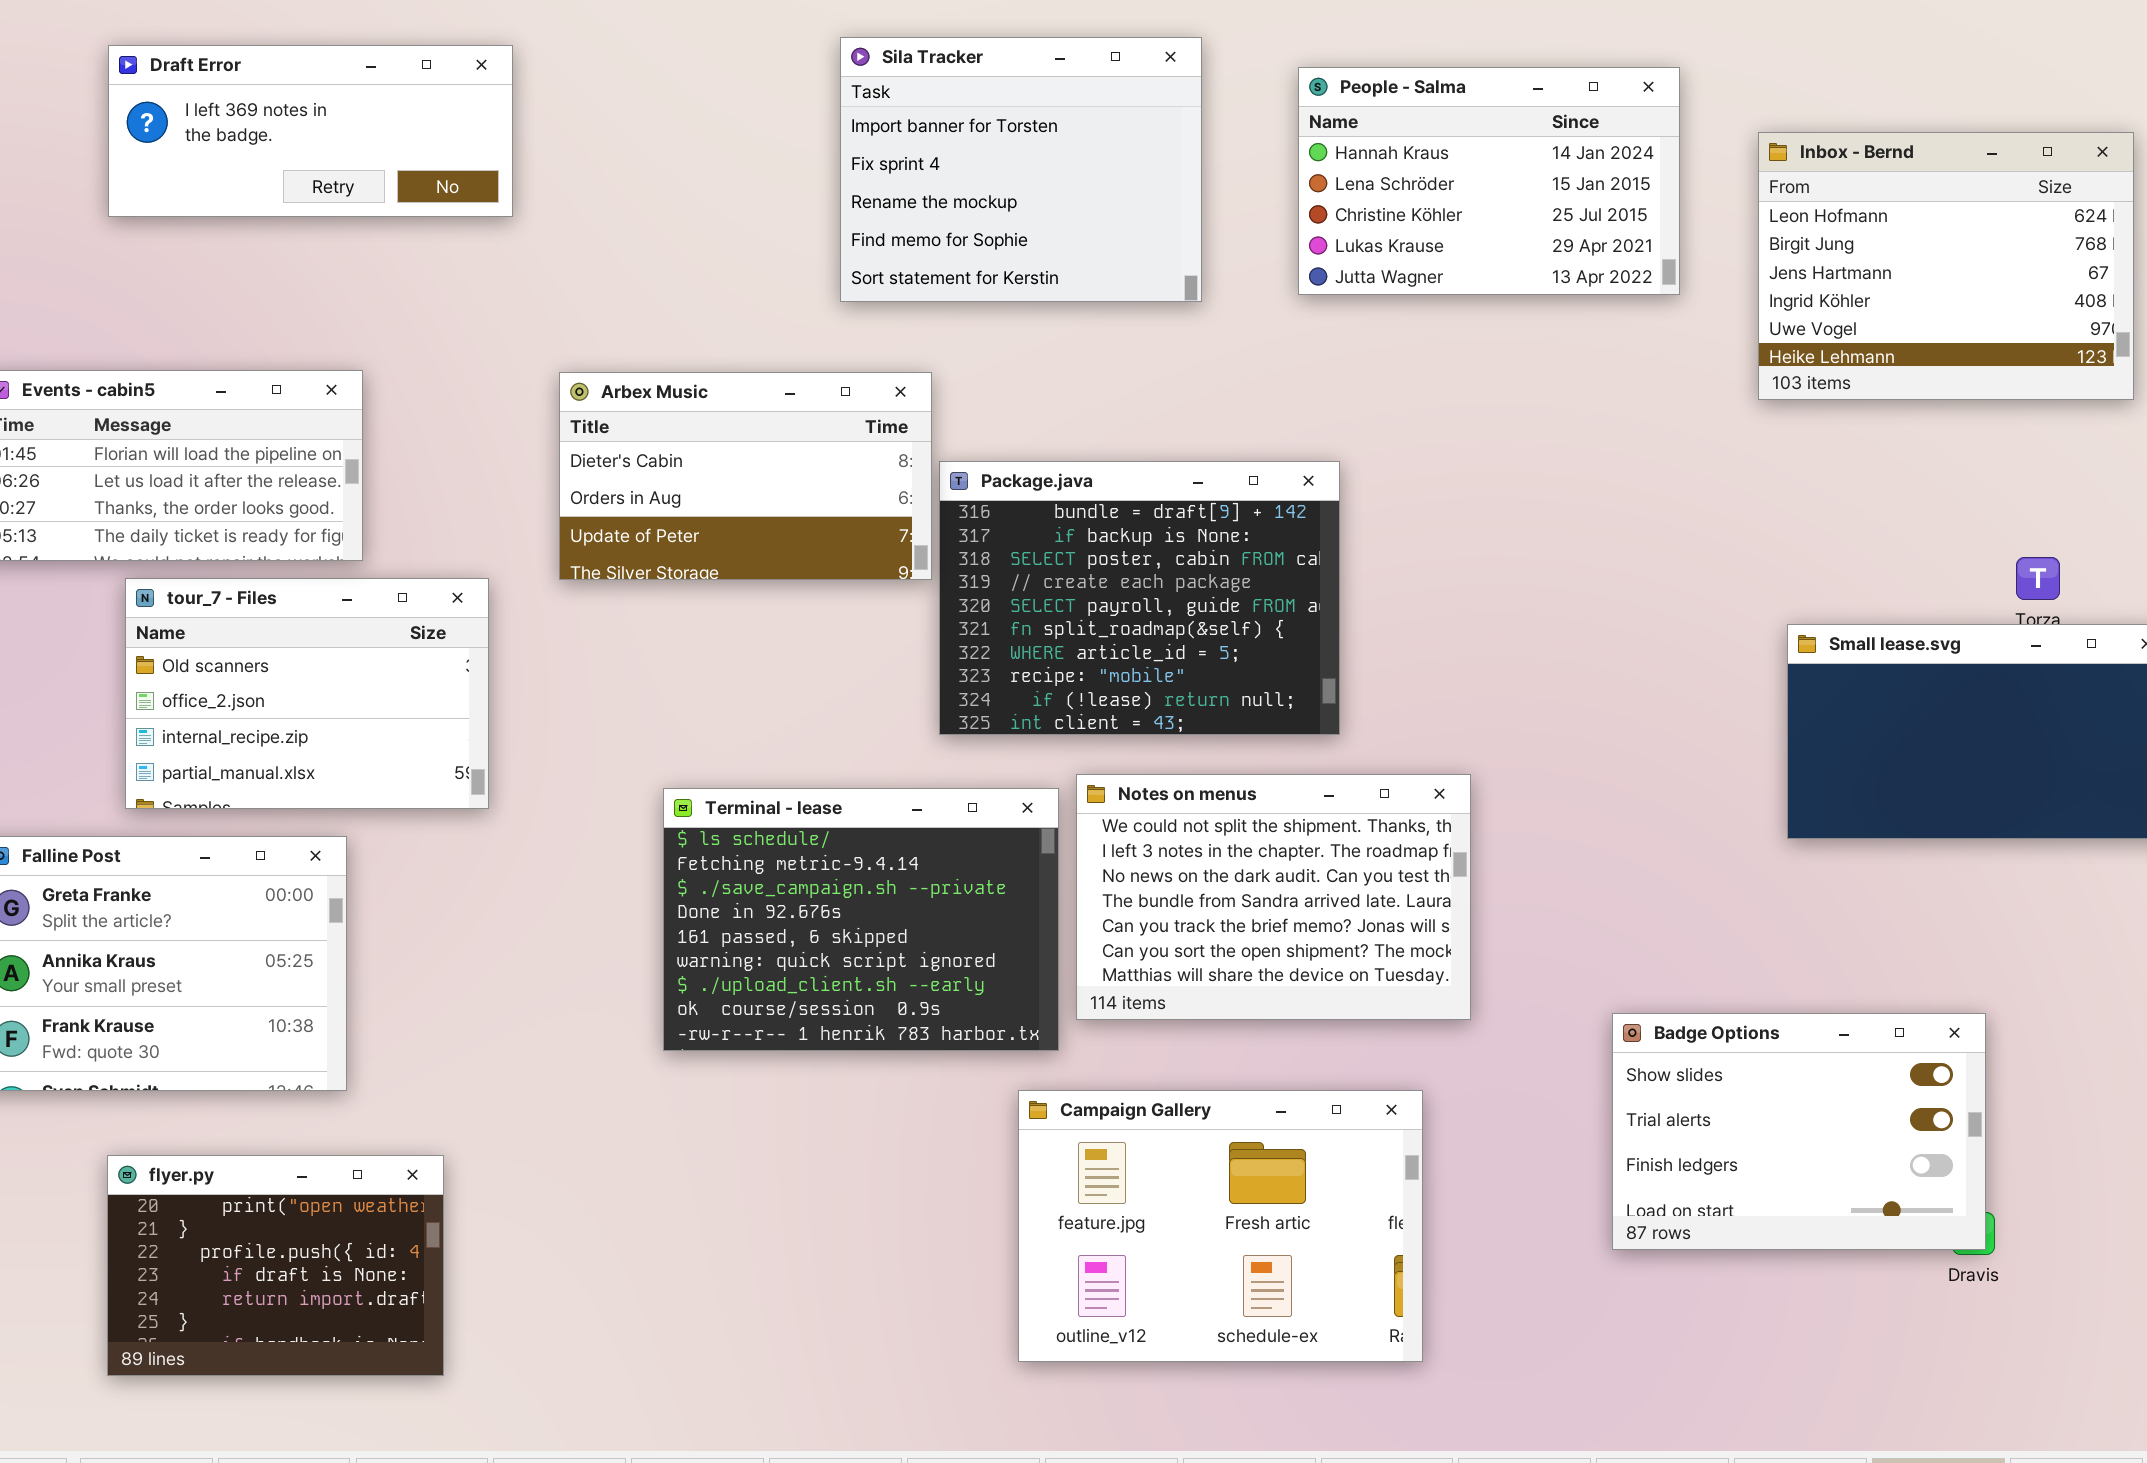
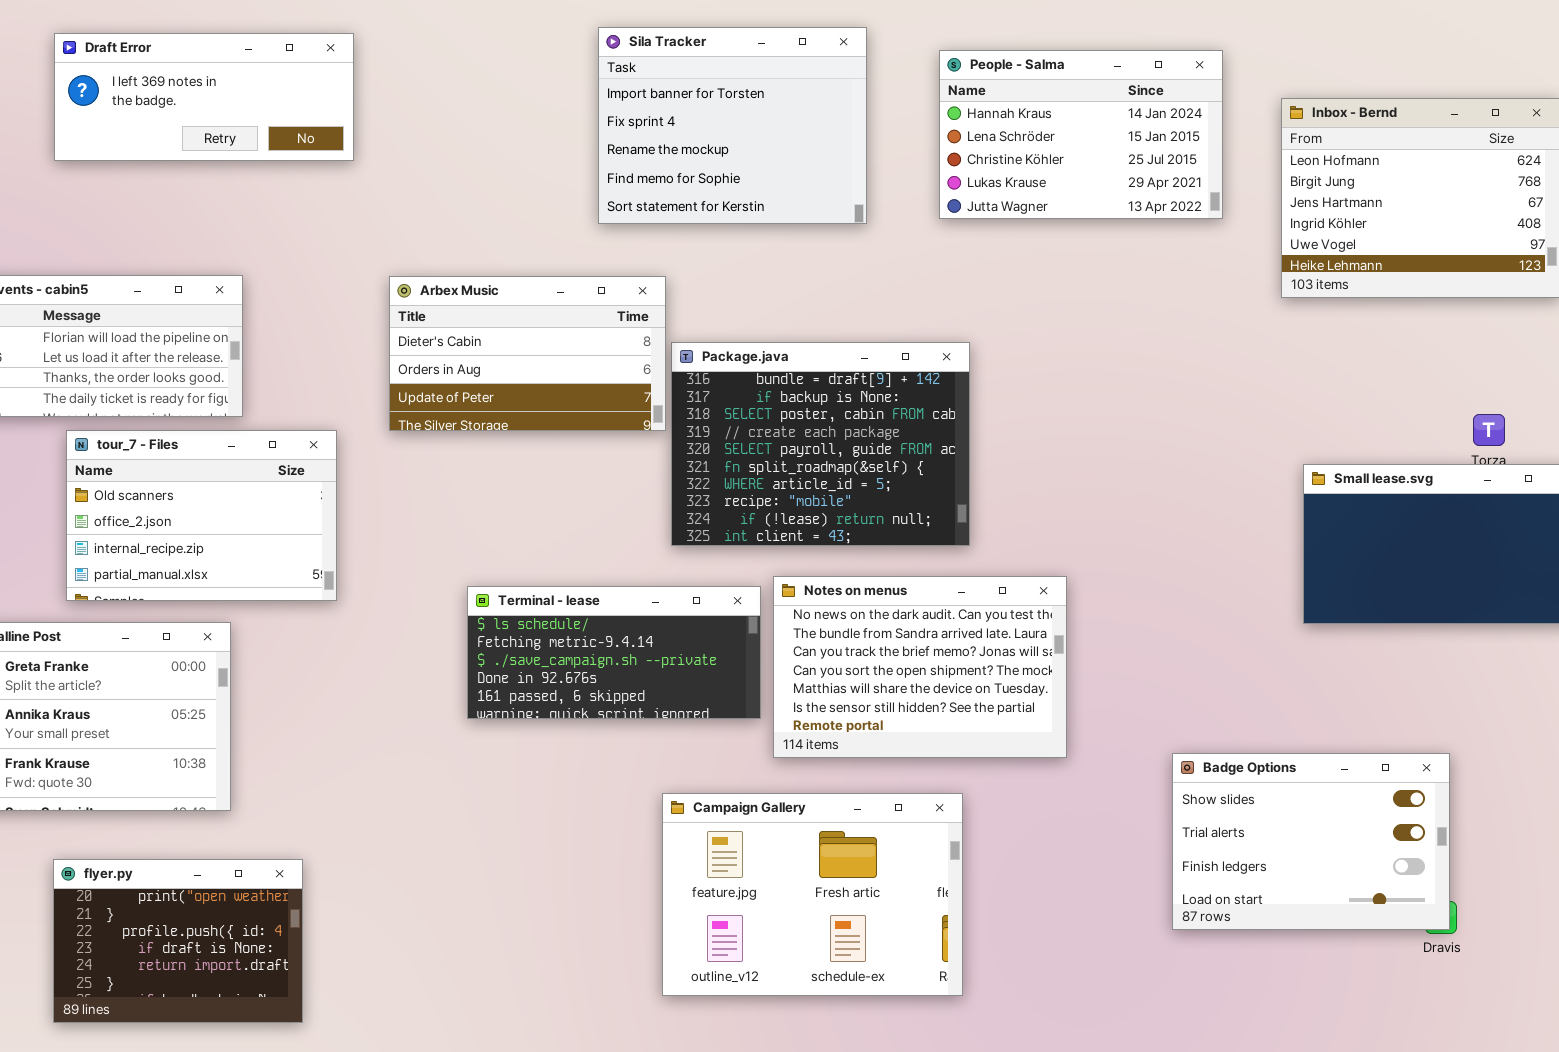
Notes on menus: [1076,774,1471,1020] -> [773,576,1067,758], scrolled down 2 rows
Terminal - lease: [663,788,1059,1051] -> [467,586,761,719], resized
Campaign Gallery: [1018,1090,1423,1362] -> [662,793,963,996], moved

